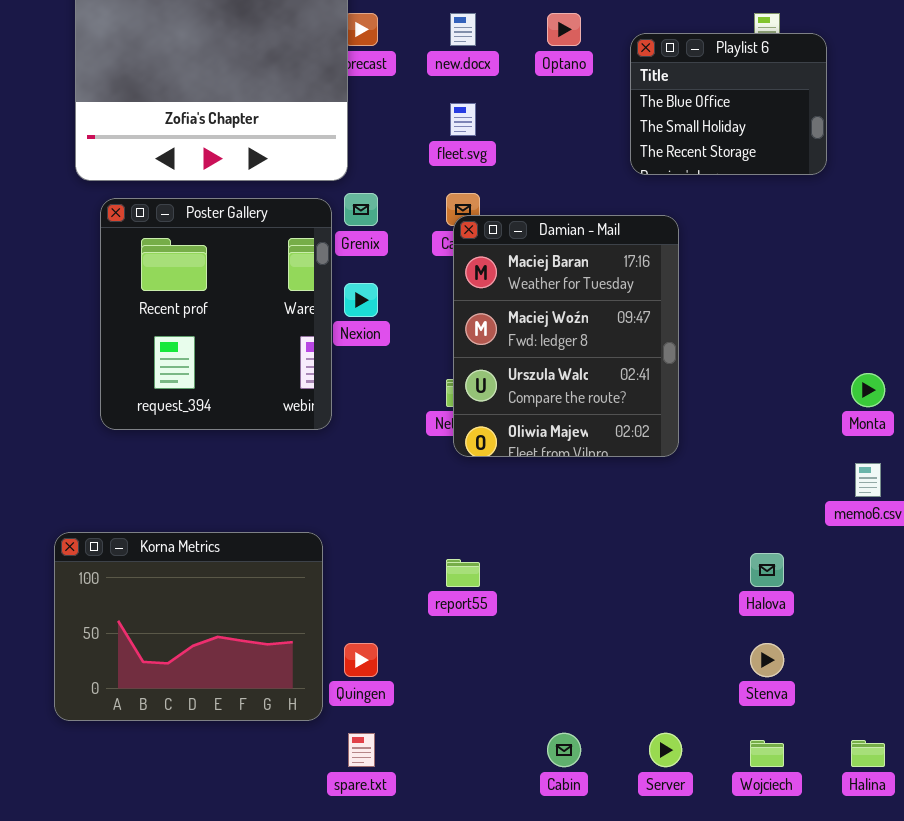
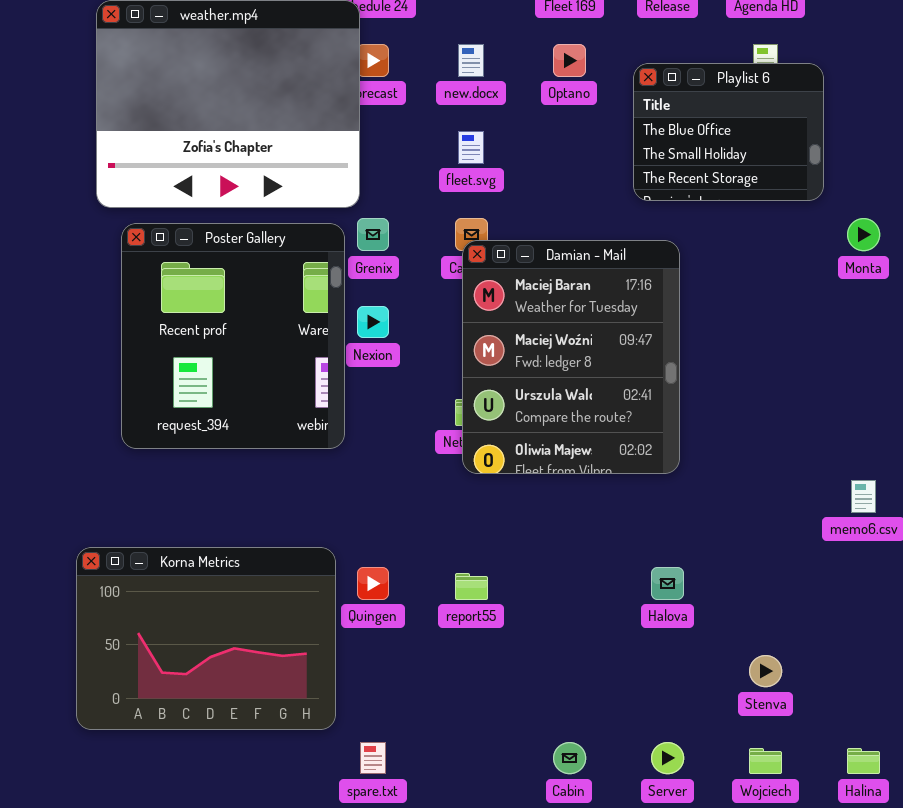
Monta: [851,373,885,407] -> [847,218,880,251], moved
Halova: [750,553,784,587] -> [651,567,684,600], moved
Quingen: [344,643,378,677] -> [357,567,389,600], moved

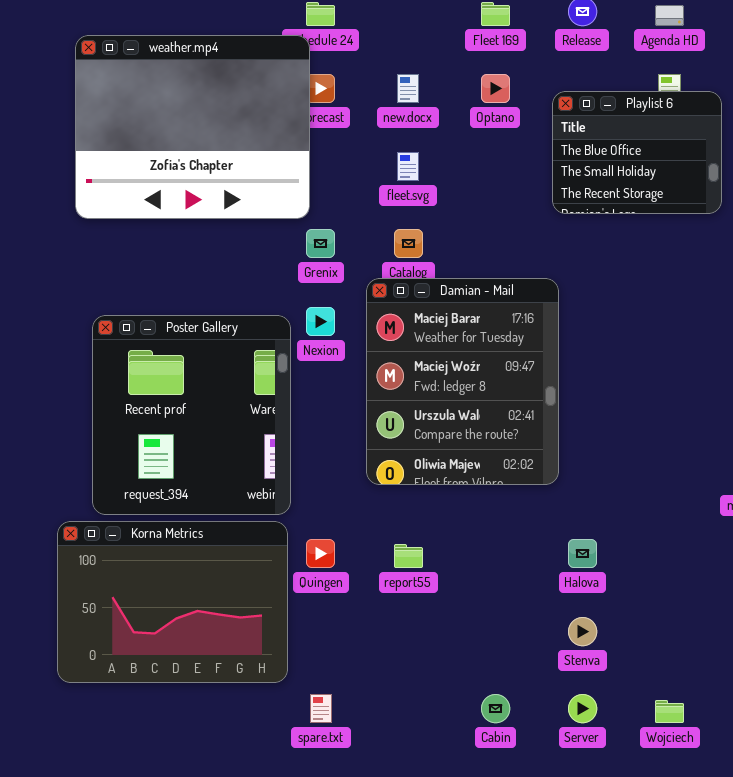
Poster Gallery: [121,223,345,449] -> [92,315,291,515], moved
Damian - Mail: [462,240,680,474] -> [366,278,559,485], moved
Stenva: [749,655,782,687] -> [568,617,597,646], moved

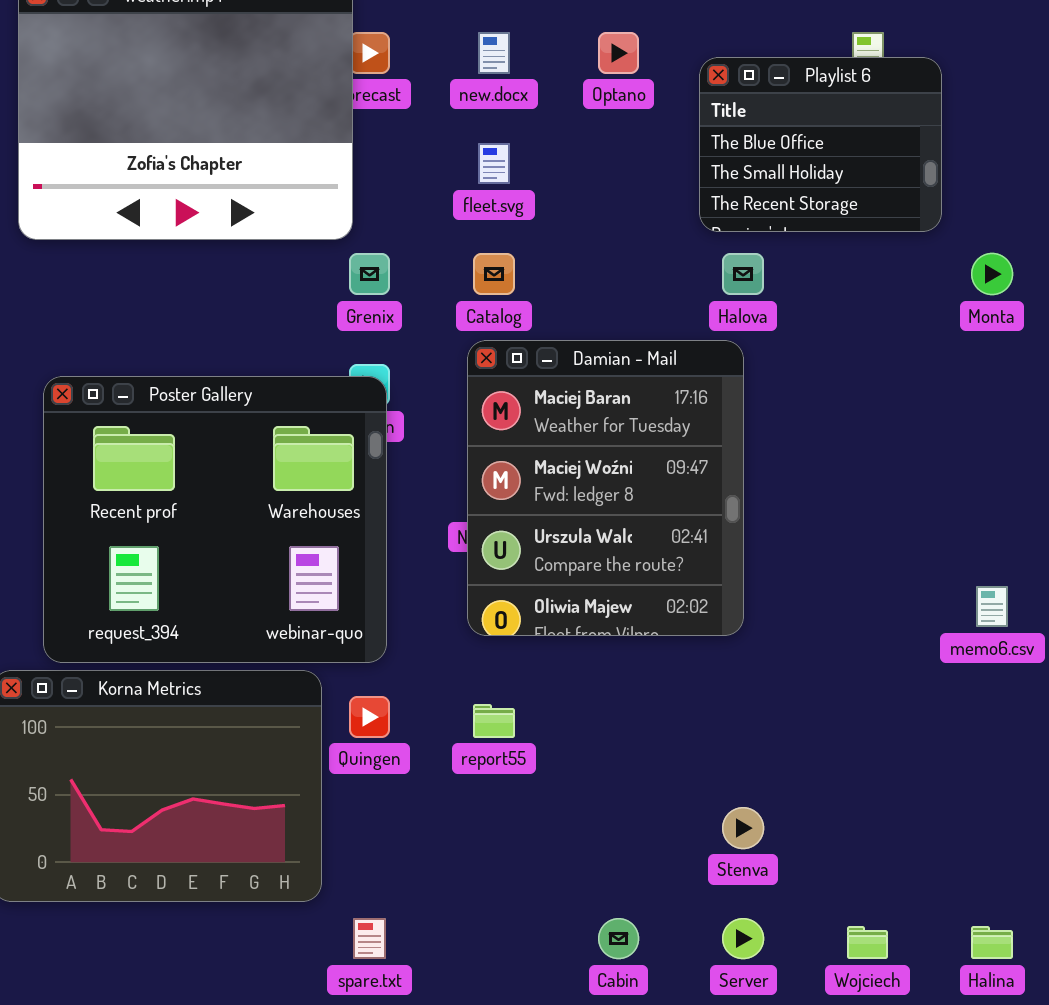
Damian - Mail: [366,278,559,485] -> [467,340,744,636], moved
Poster Gallery: [92,315,291,515] -> [43,376,387,663], resized
Halova: [568,539,597,568] -> [722,253,764,295], moved

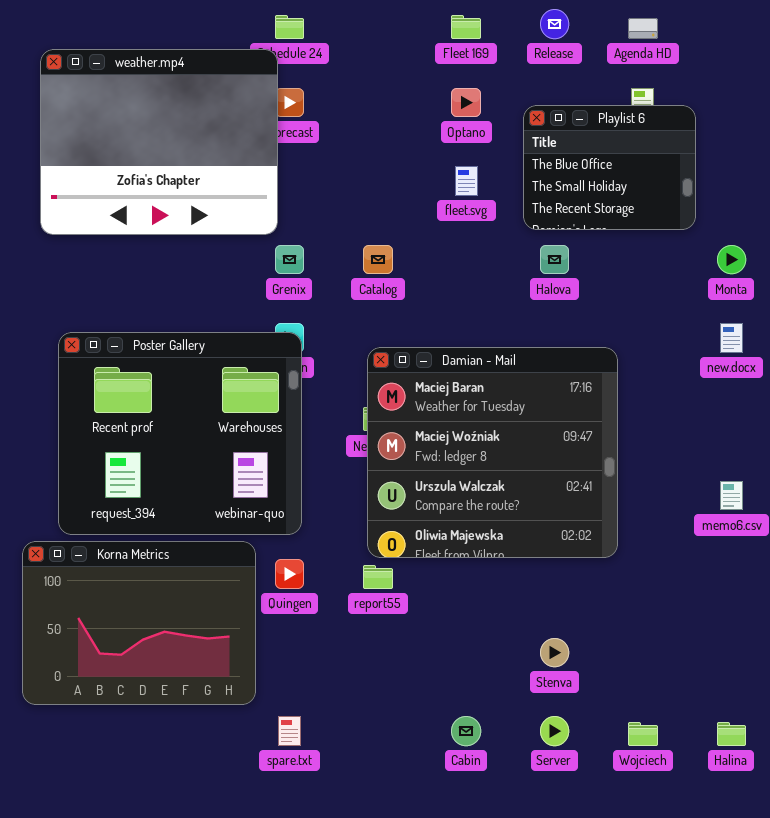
new.docx: [478,32,510,74] -> [720,323,743,353], moved
fleet.svg: [478,143,510,184] -> [455,166,478,196], moved
Damian - Mail: [467,340,744,636] -> [367,347,618,558], moved, resized

